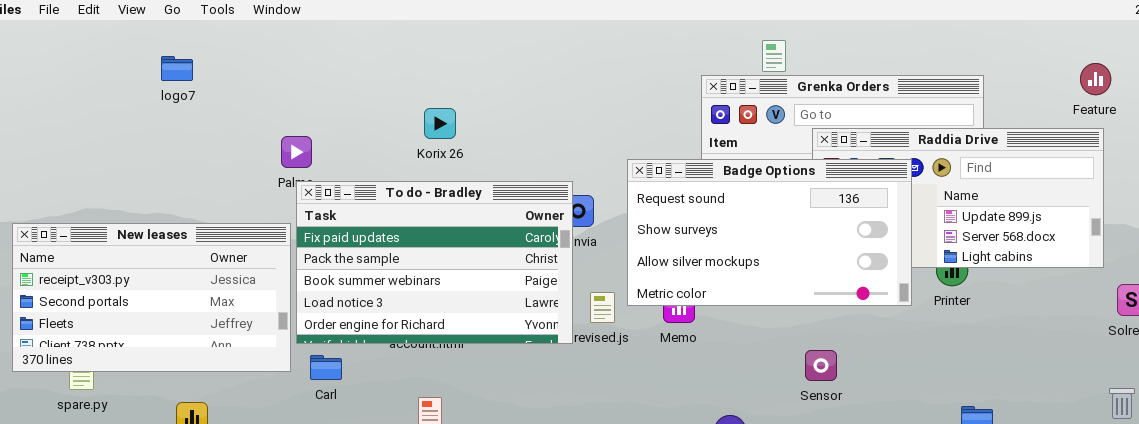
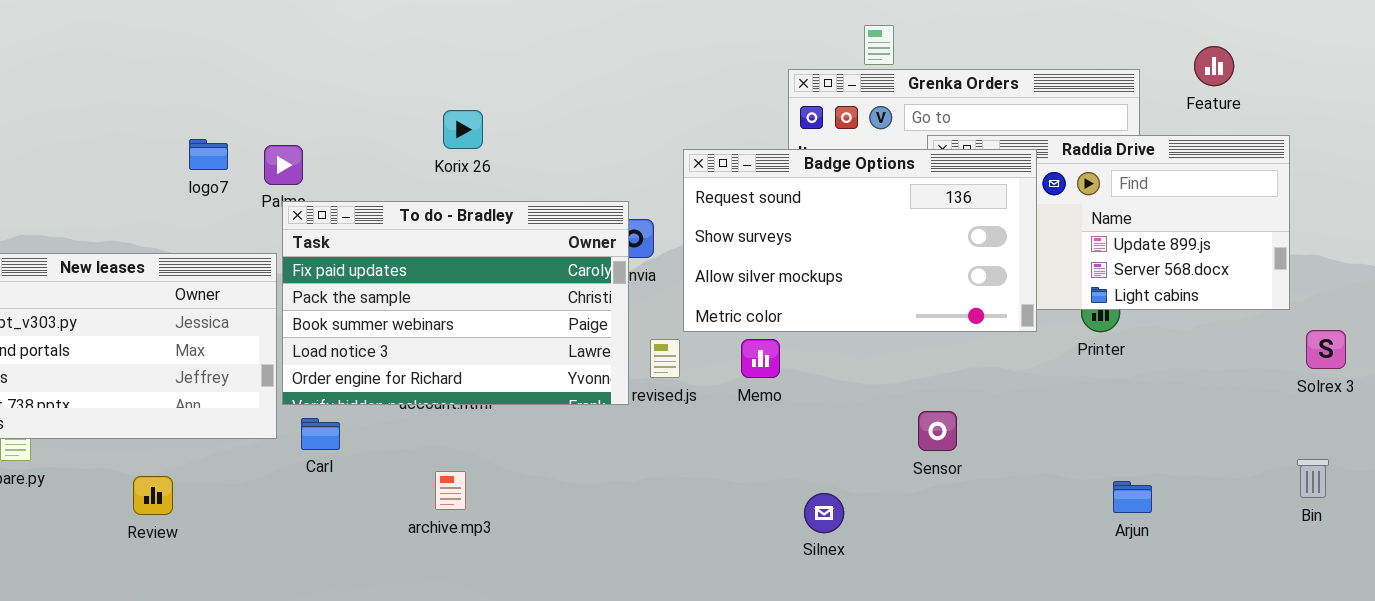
logo7: [161,56,193,81] -> [189,139,228,170], moved
Feature: [1080,63,1111,95] -> [1194,46,1234,86], moved
Badge Options: [627,159,912,306] -> [683,149,1037,332], moved

